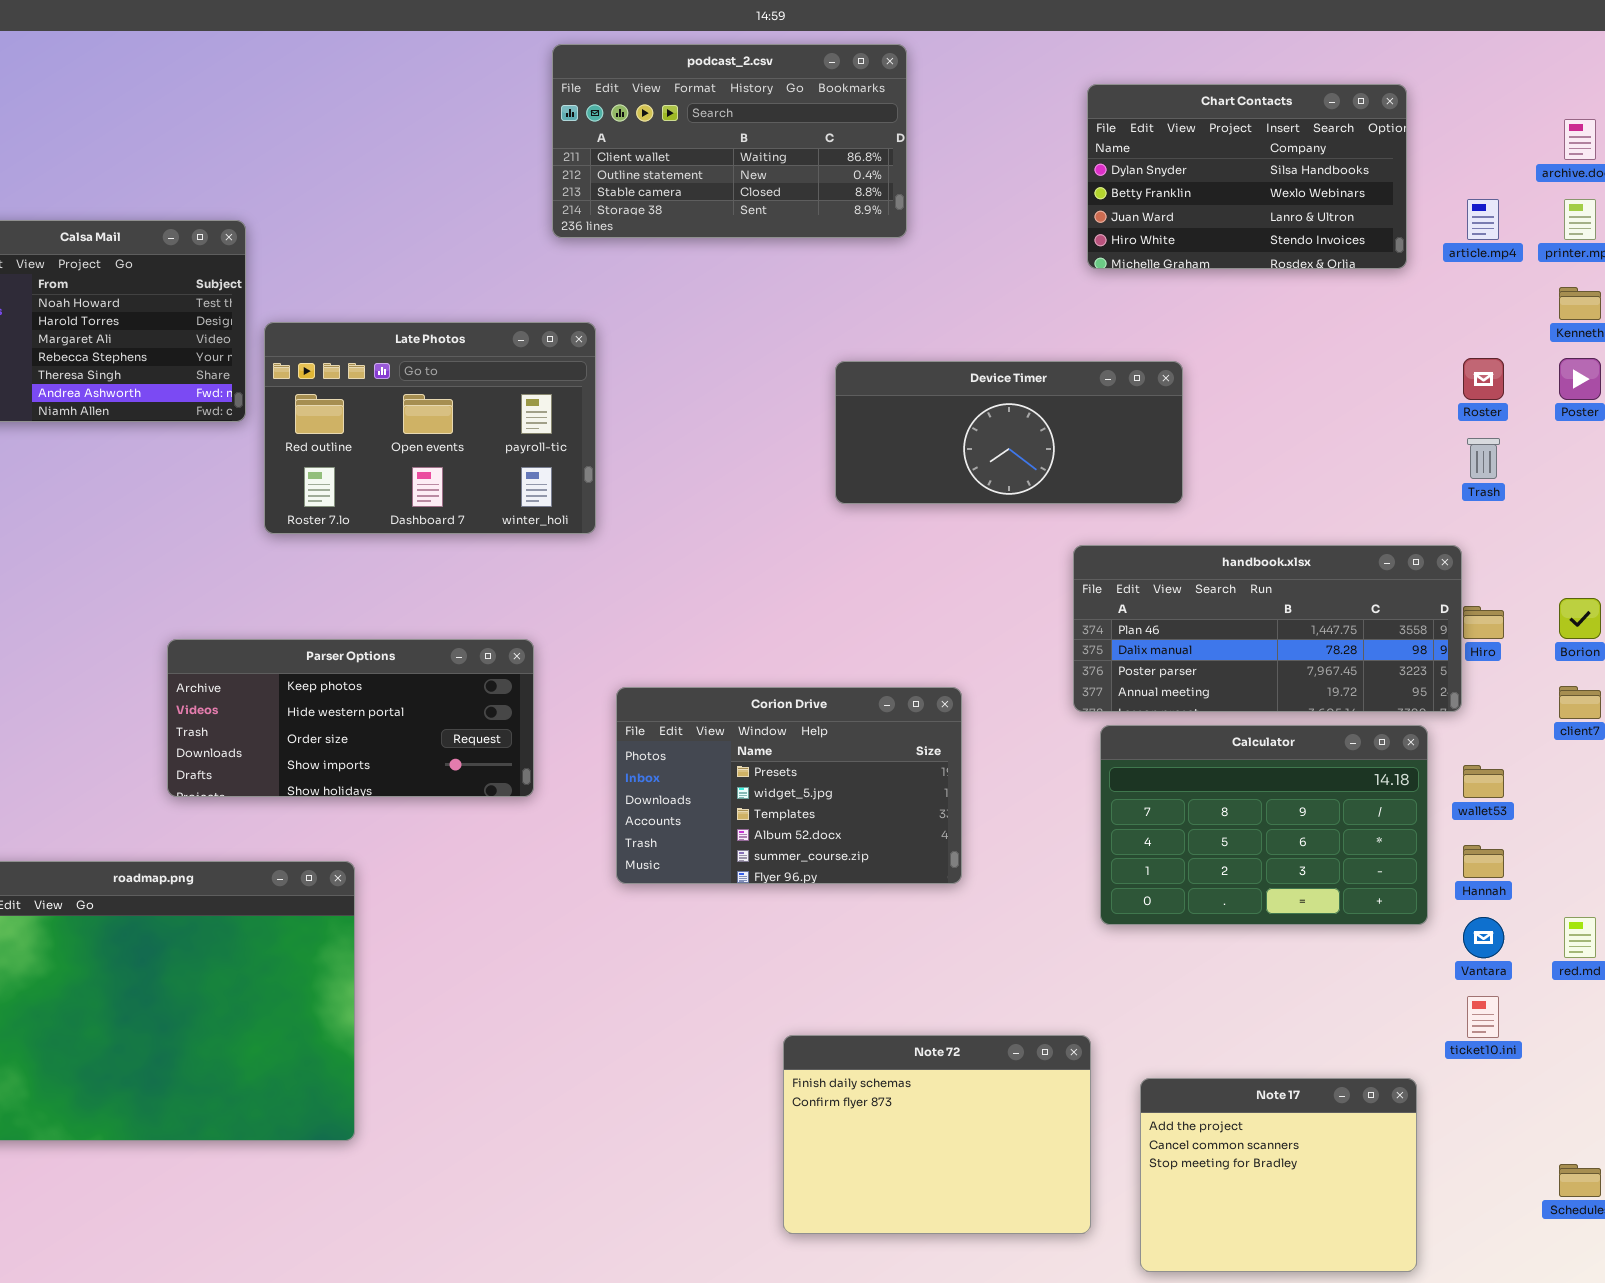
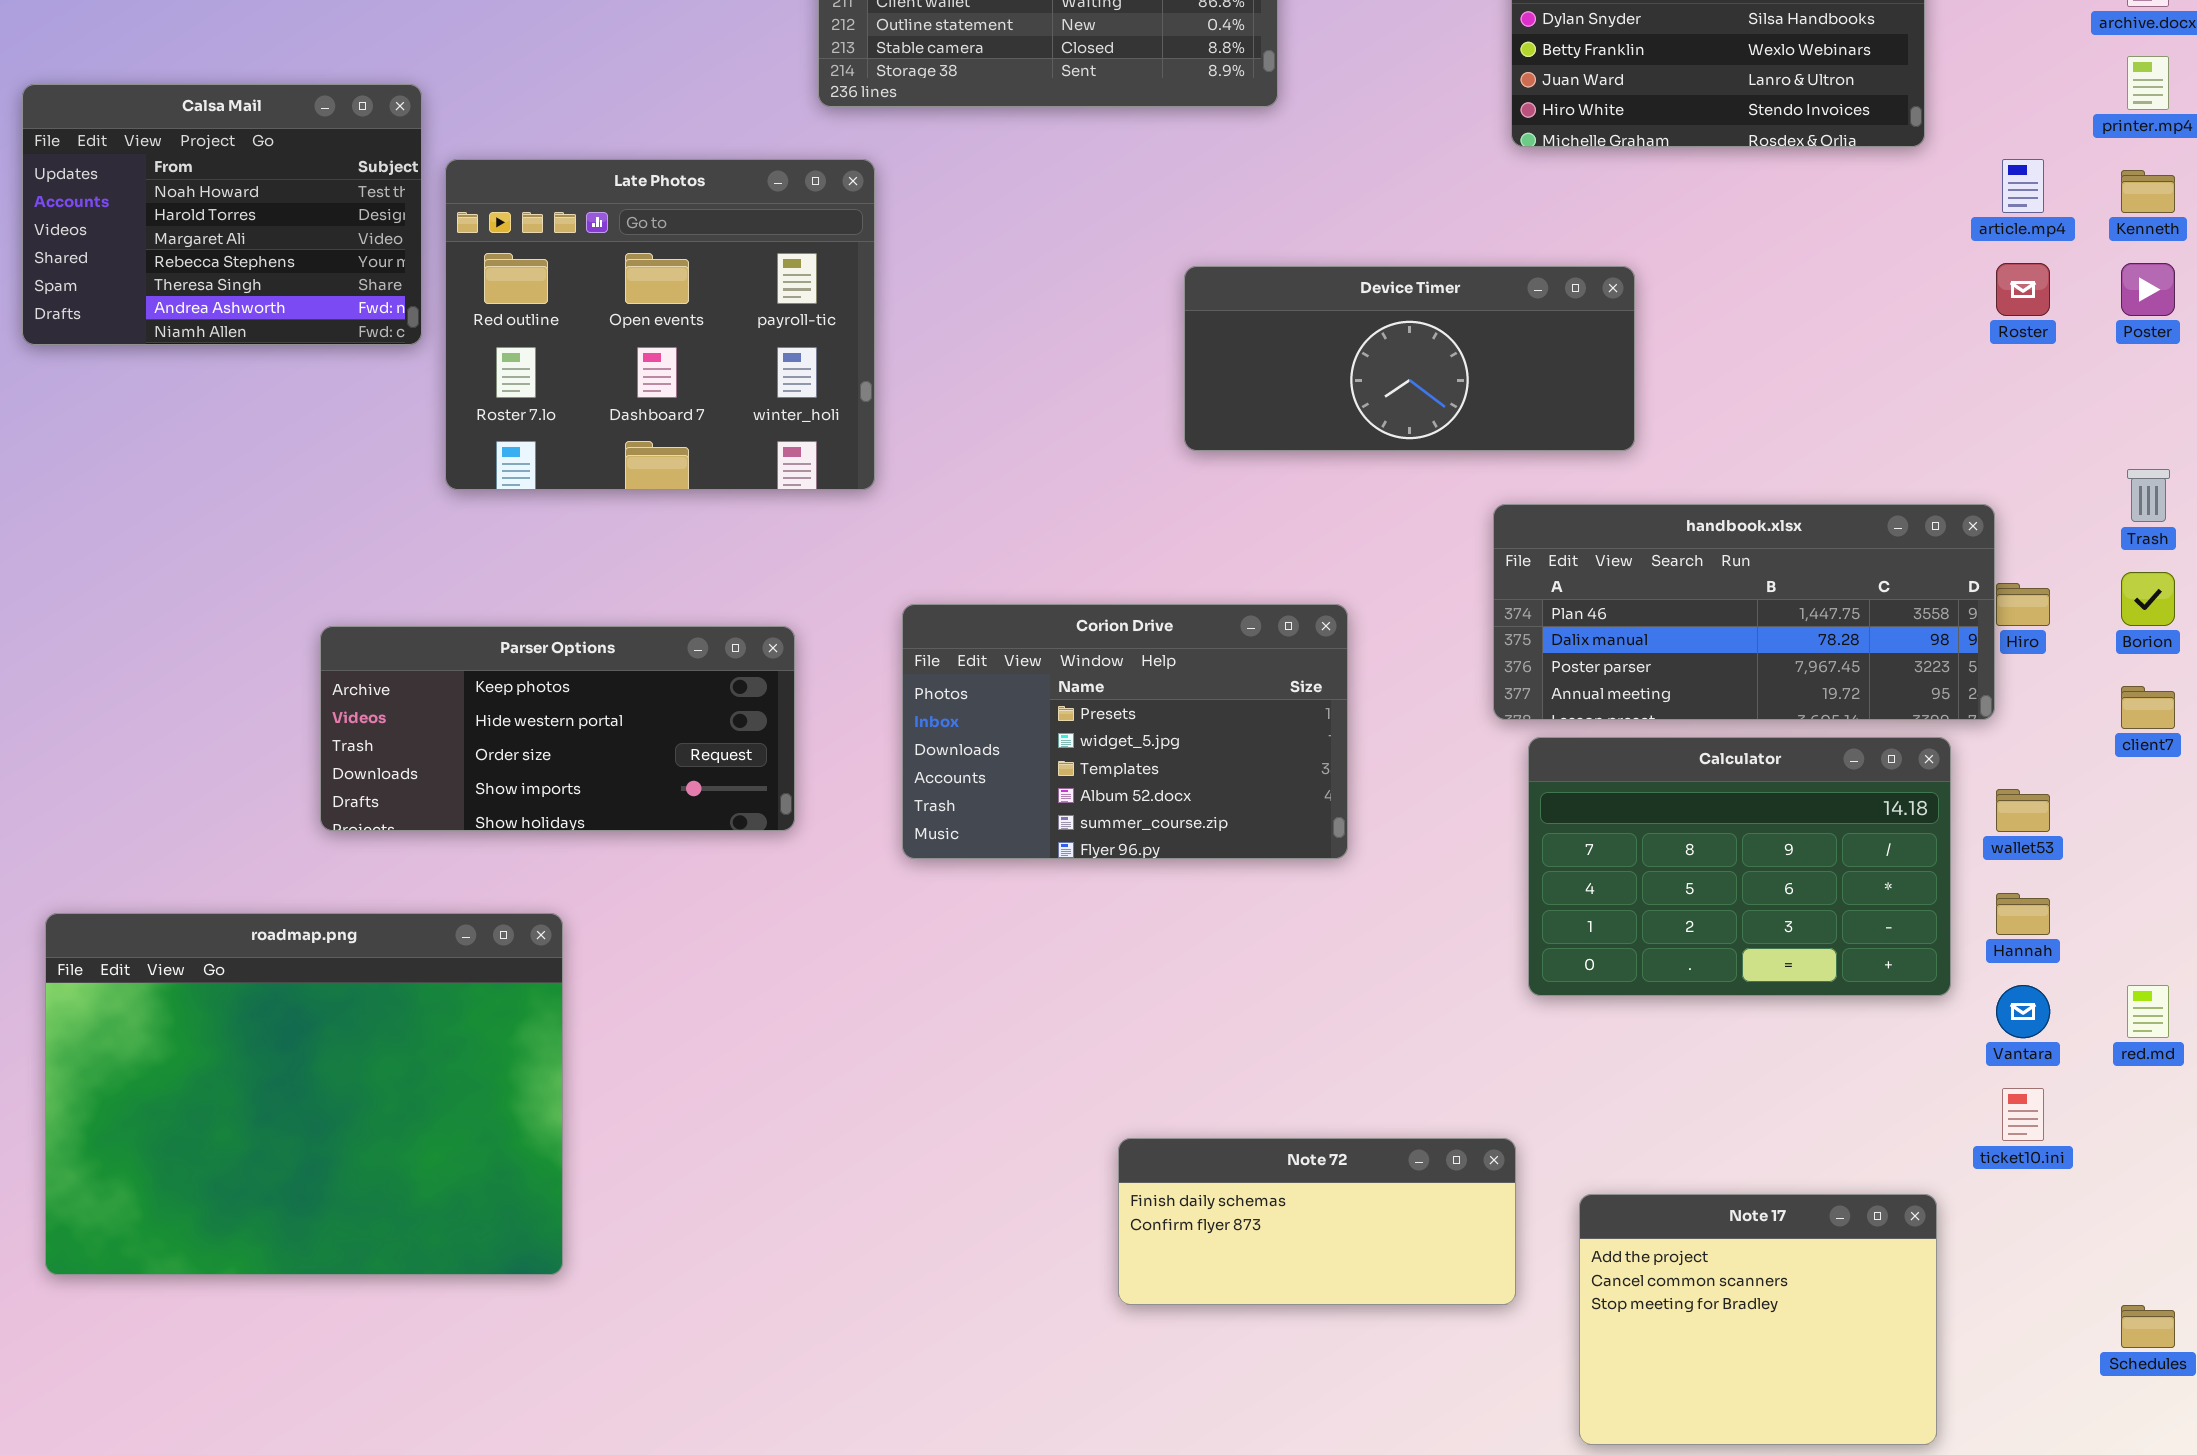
article.mp4: [1467,199,1499,240] -> [2002,159,2044,213], moved
Late Photos: [264,322,596,534] -> [445,159,875,490], resized
Trash: [1467,438,1500,479] -> [2127,469,2170,522], moved
Corion Drive: [616,687,962,884] -> [902,604,1348,859], moved
Note 72: [783,1035,1091,1234] -> [1118,1138,1516,1305], resized

